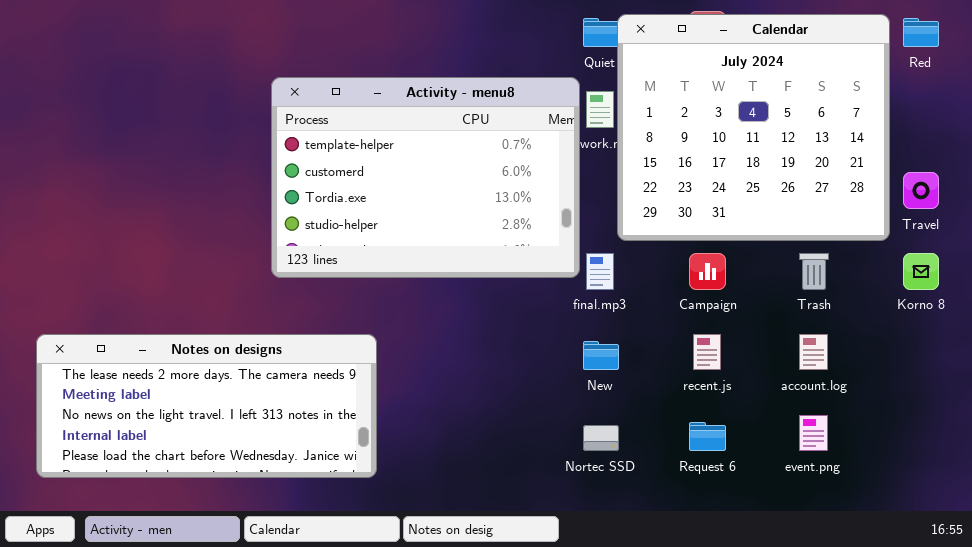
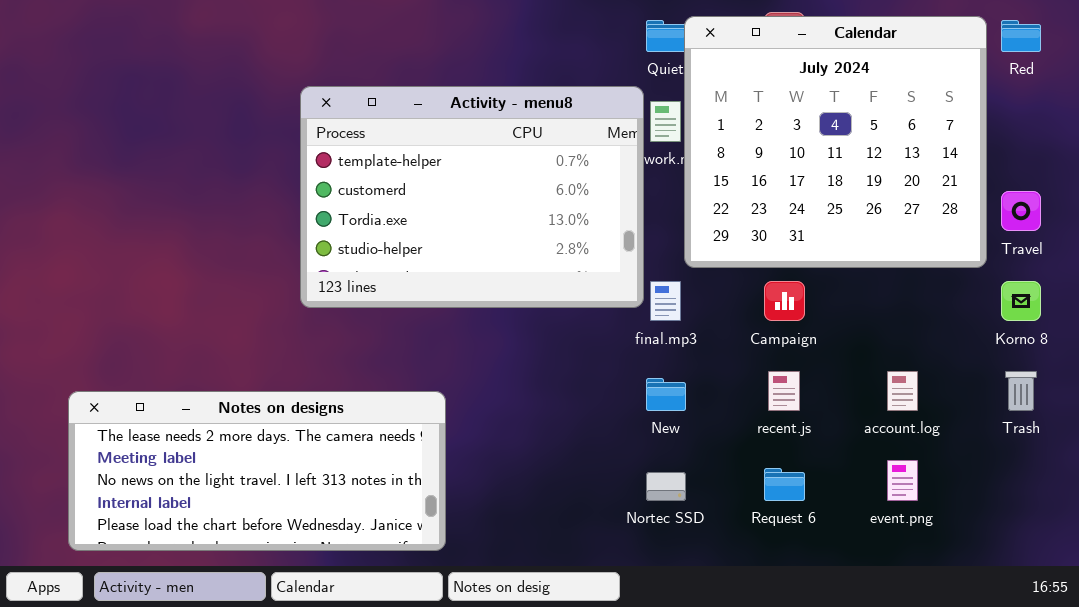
Trash: [799,253,829,290] -> [1005,371,1037,411], moved
Notes on designs: [36,334,377,478] -> [68,391,446,551], moved

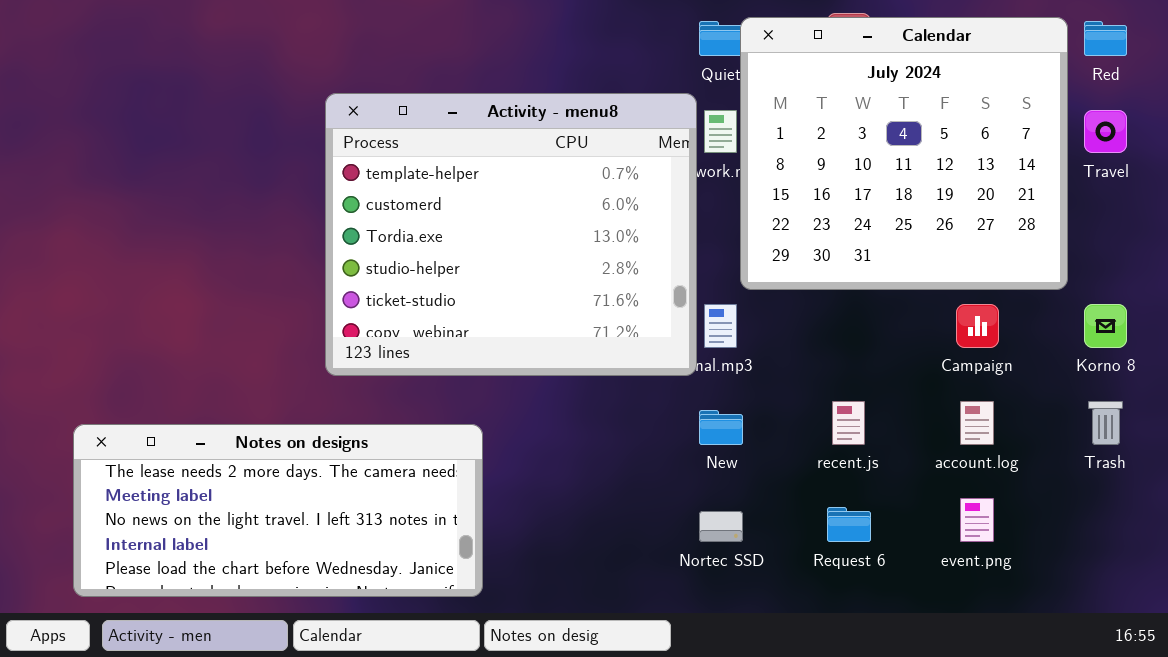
Activity - menu8: [300,86,644,308] -> [325,93,697,376], resized
Travel: [1001,191,1041,231] -> [1084,110,1127,153], moved
Campaign: [764,281,805,321] -> [956,304,999,348], moved

